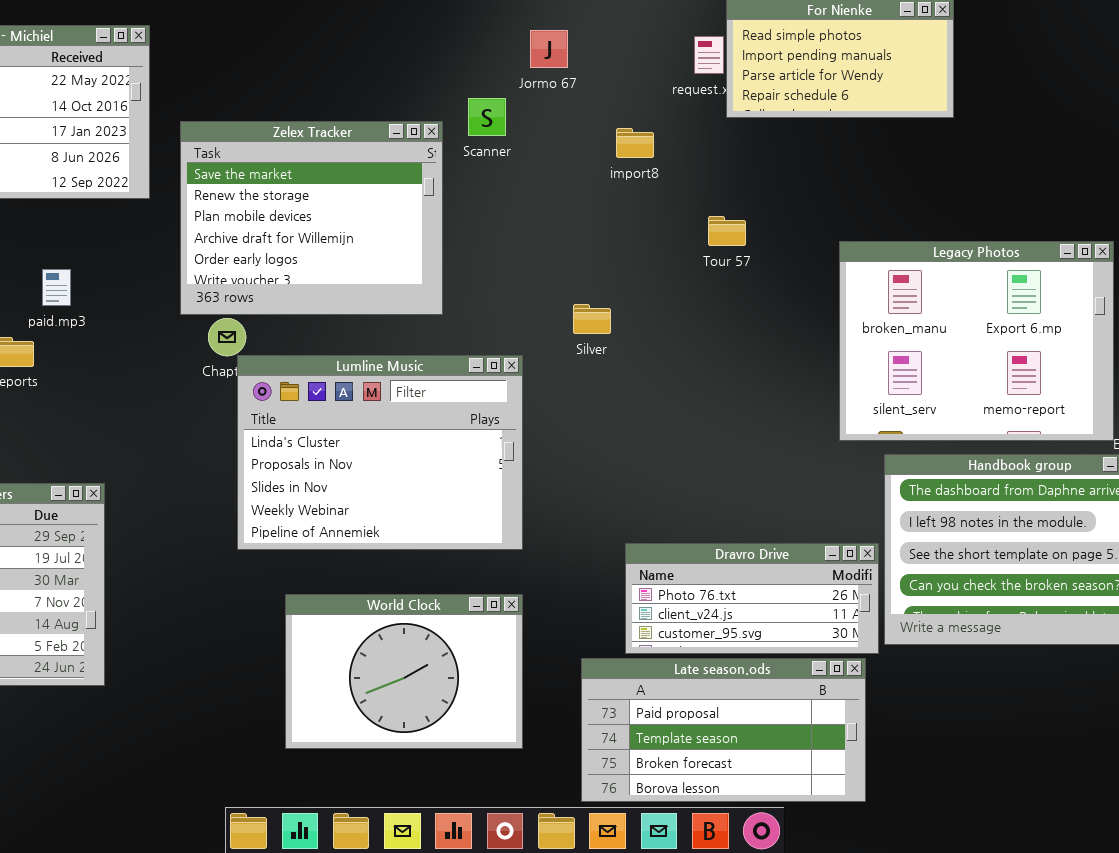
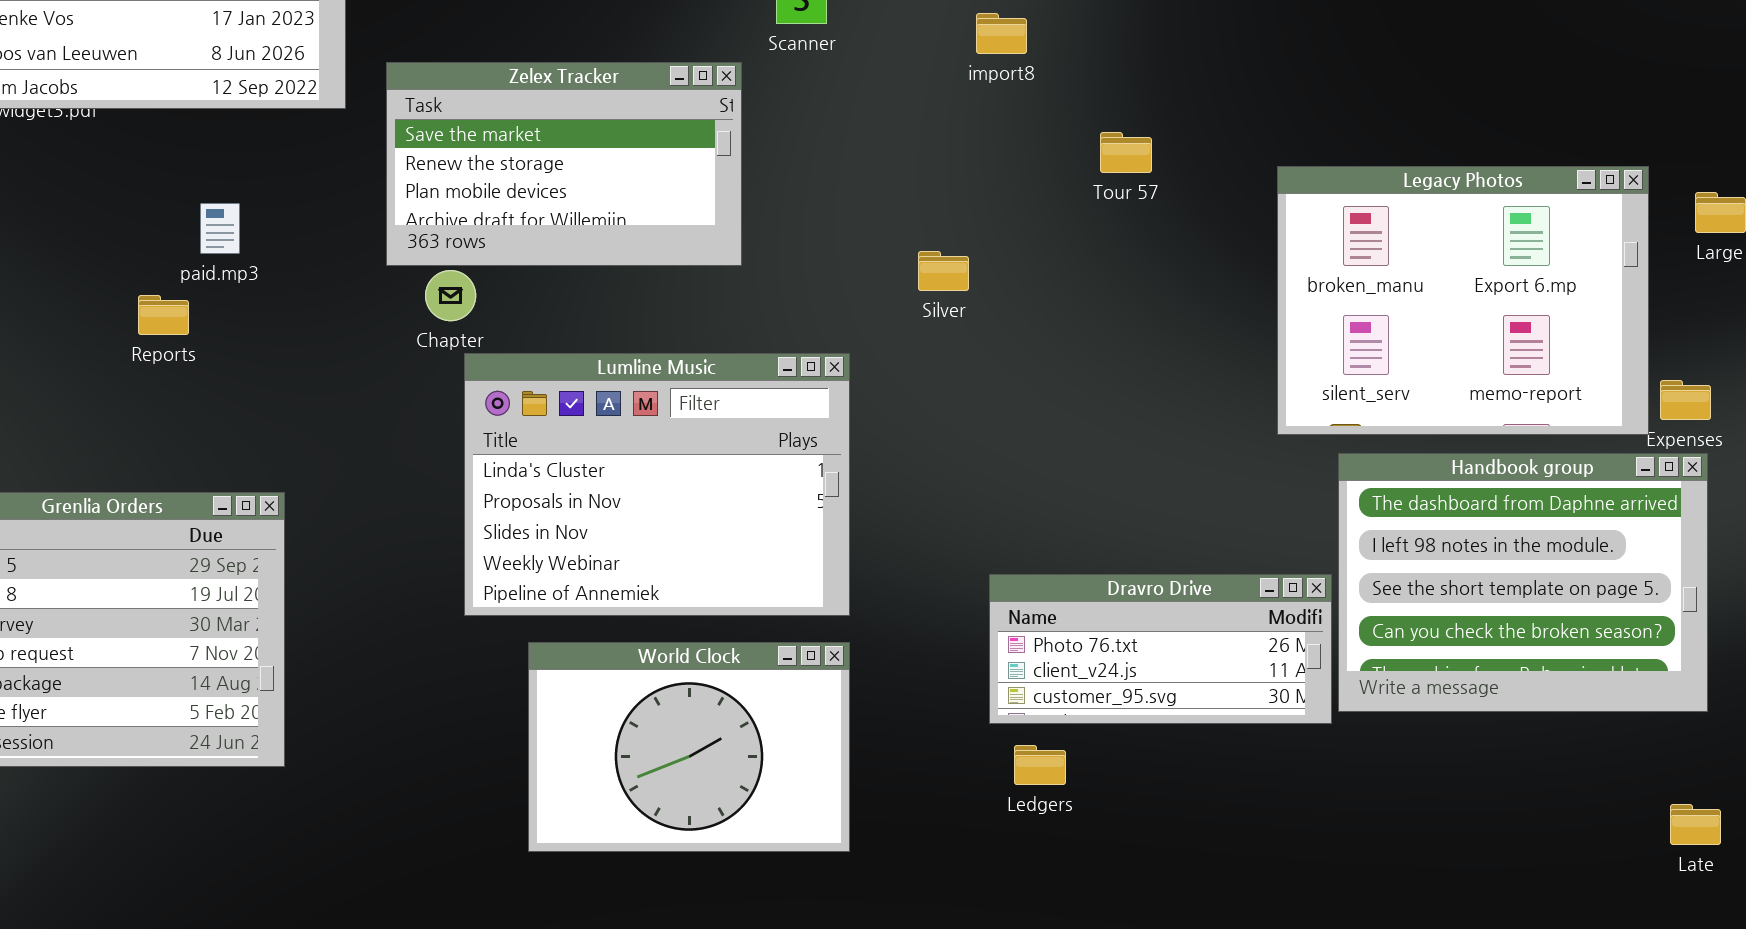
Zelex Tracker: [180,121,443,315] -> [386,62,742,266], resized
Lumline Music: [237,355,523,550] -> [464,353,850,616], moved
Late season.ods: [581,658,866,802] -> none, closed

